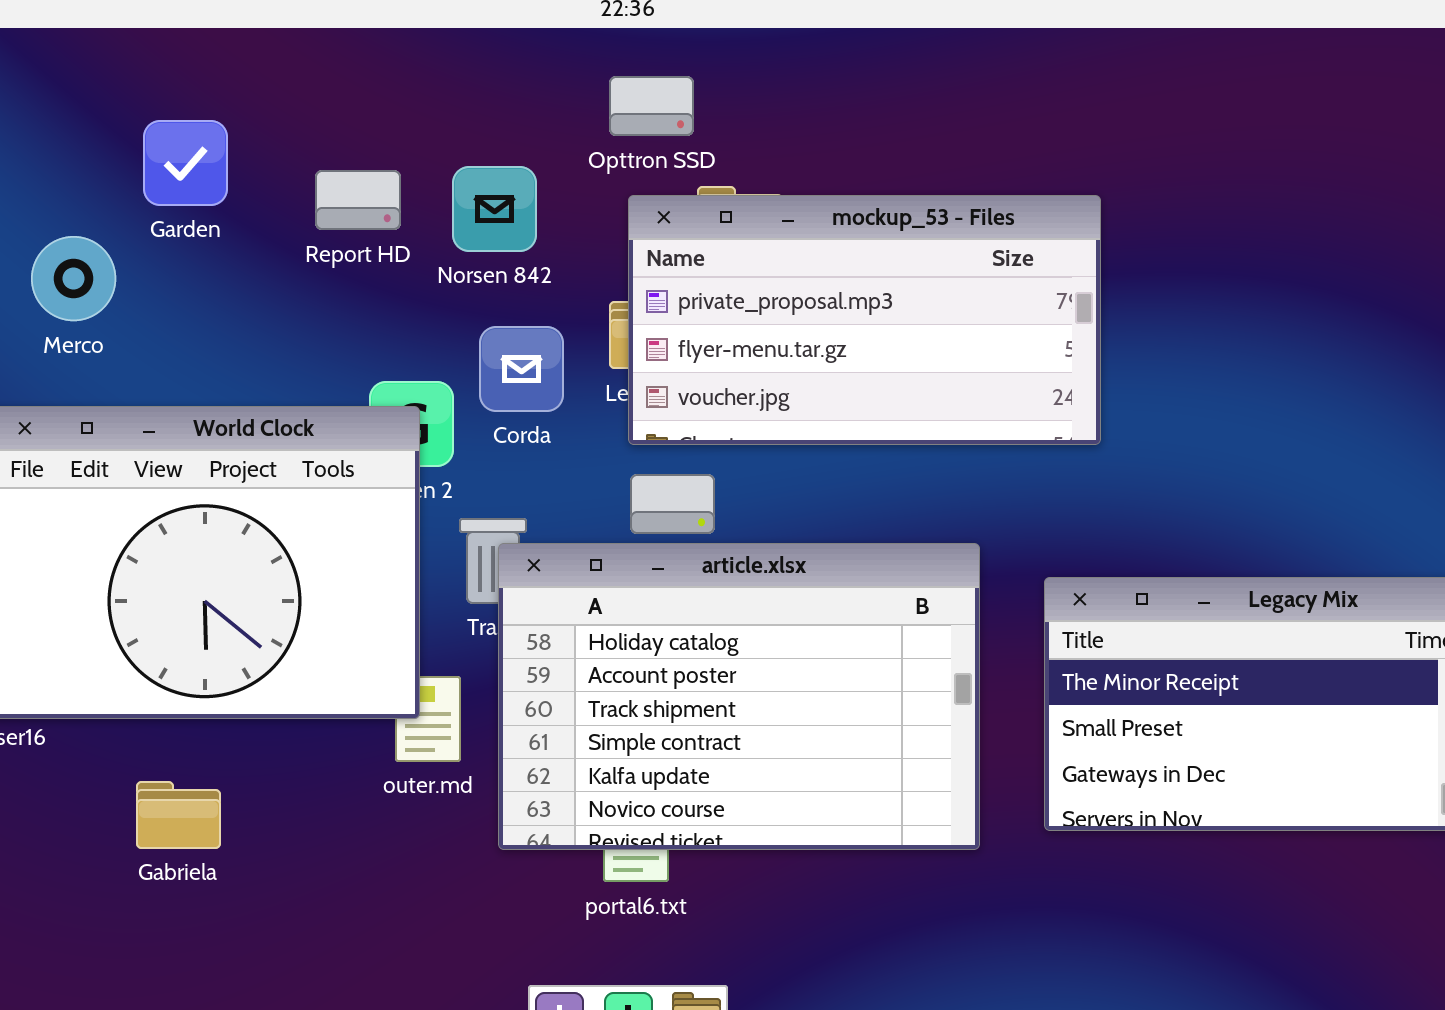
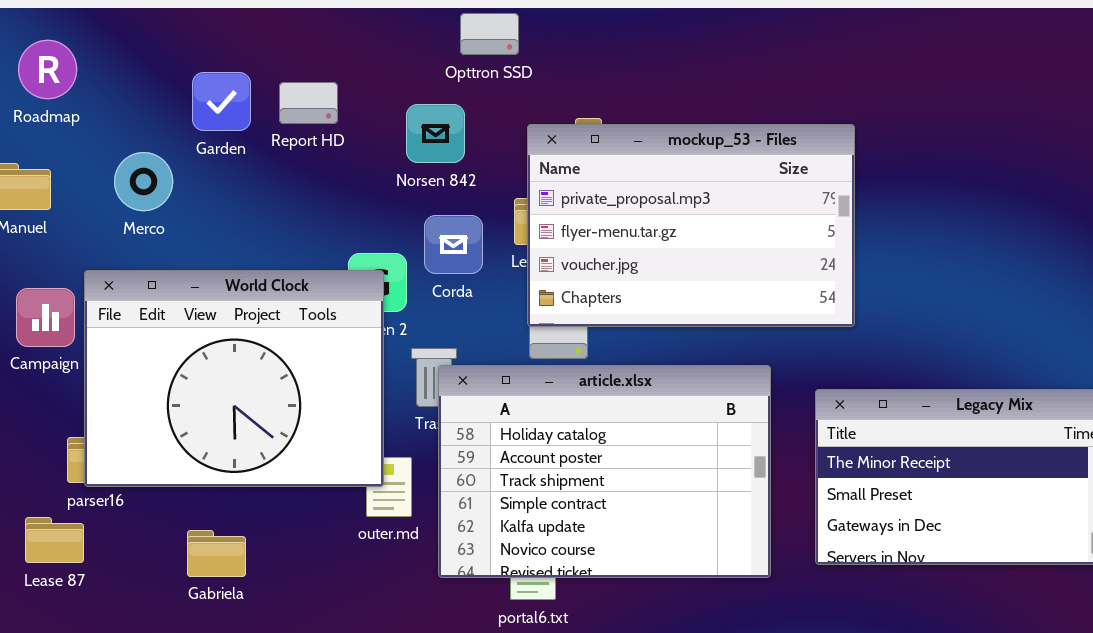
Opttron SSD: [609,76,694,136] -> [460,13,519,55], moved
Report HD: [315,170,401,230] -> [279,82,338,124], moved
mockup_53 - Files: [628,195,1101,445] -> [527,124,855,327], resized

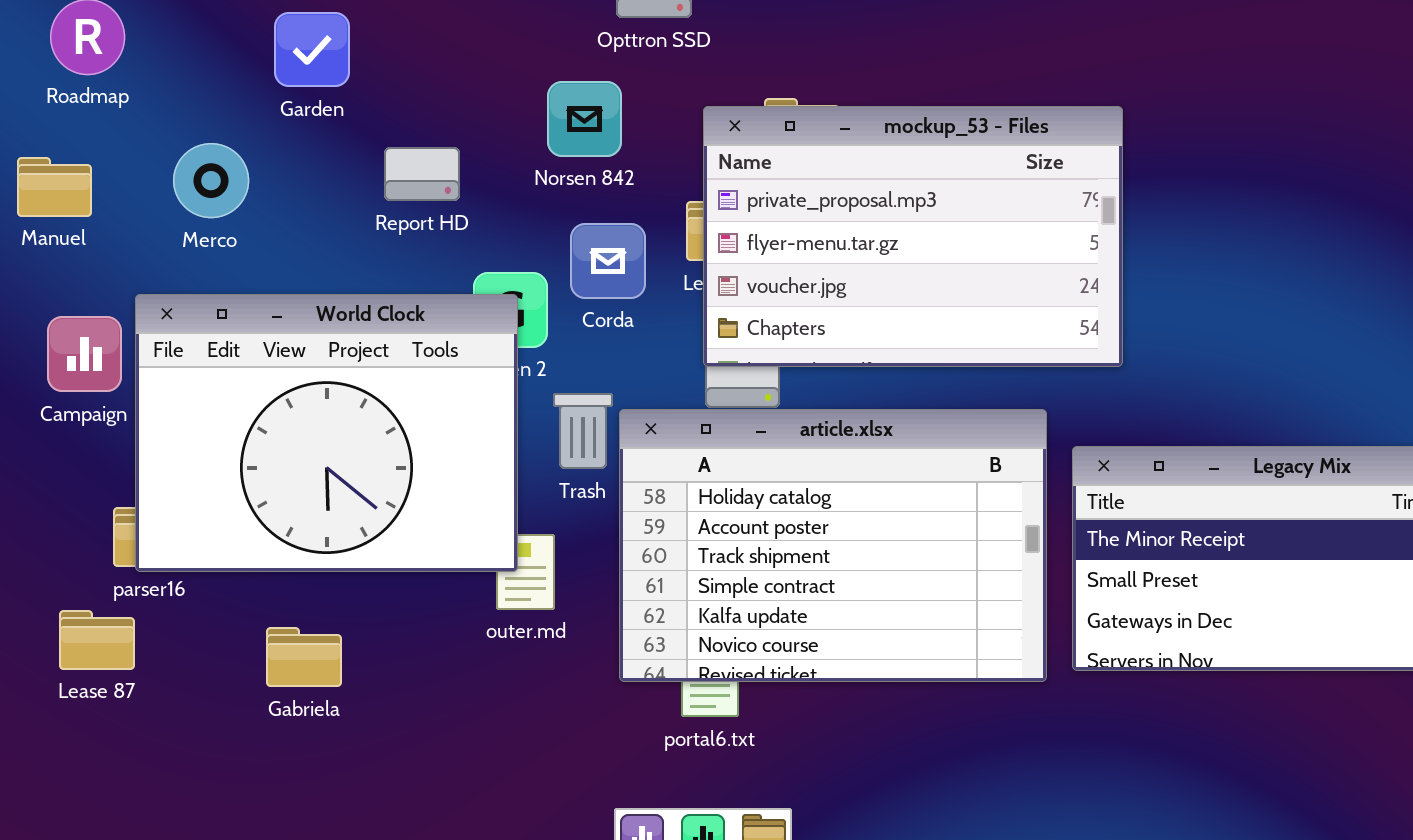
Garden: [192,72,251,131] -> [274,12,350,87], moved
Report HD: [279,82,338,124] -> [384,147,460,201], moved
article.xlsx: [438,365,771,578] -> [619,409,1047,682], moved

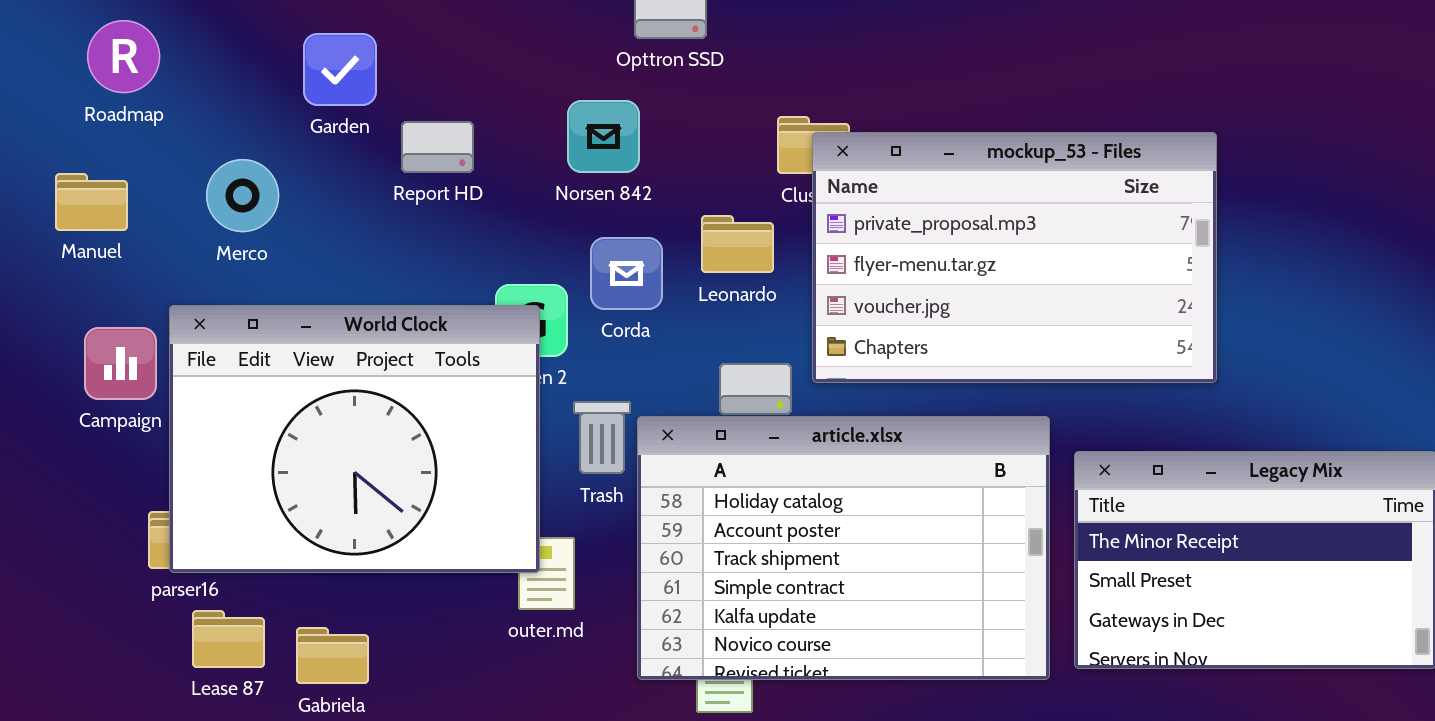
mockup_53 - Files: [703,106,1123,367] -> [812,132,1217,383], moved
Report HD: [384,147,460,201] -> [401,121,474,173], moved
Lease 87: [59,610,135,670] -> [192,610,265,668], moved

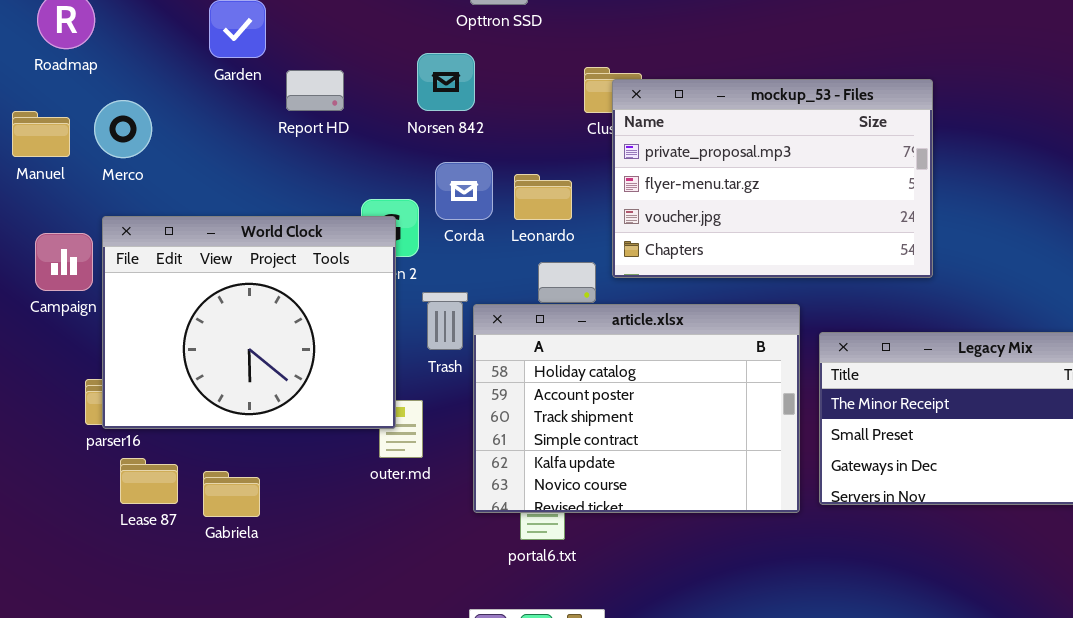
Merco: [206,159,279,232] -> [94,100,152,158], moved
Leonardo: [701,215,774,273] -> [514,174,572,220], moved

